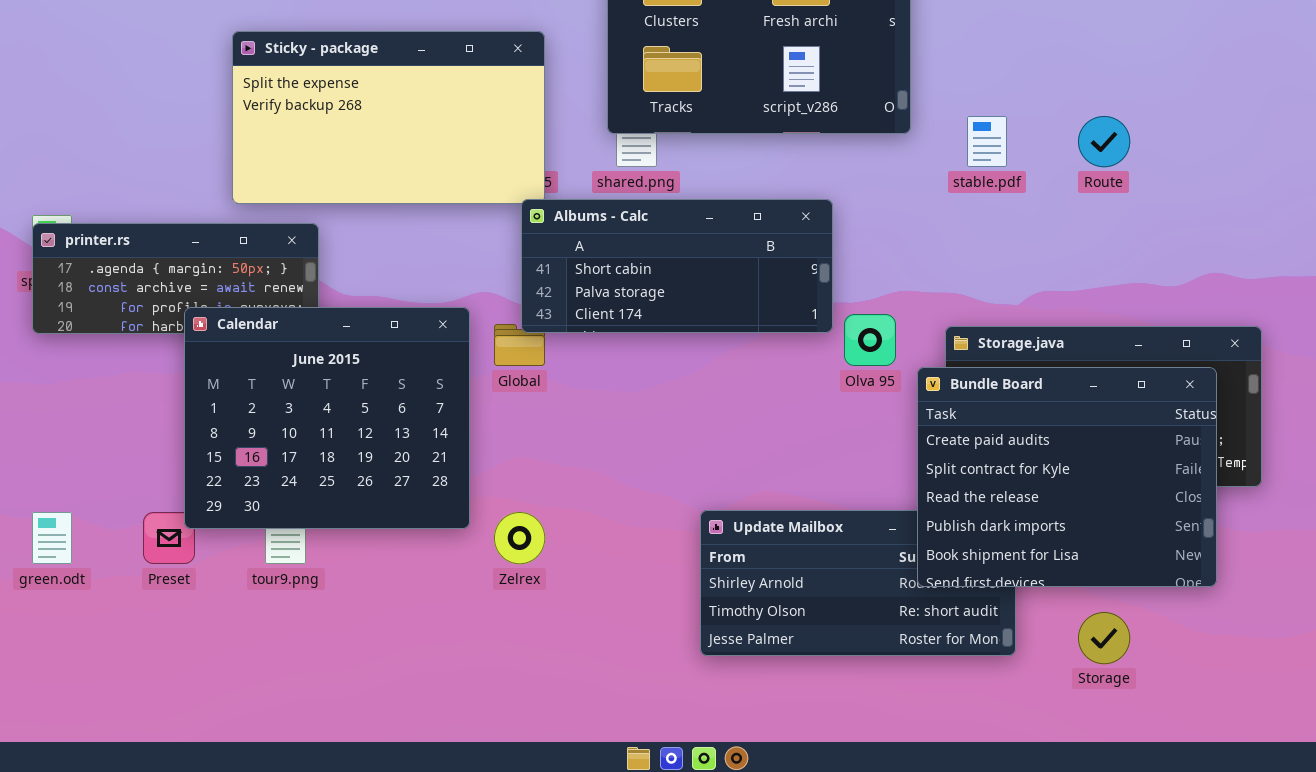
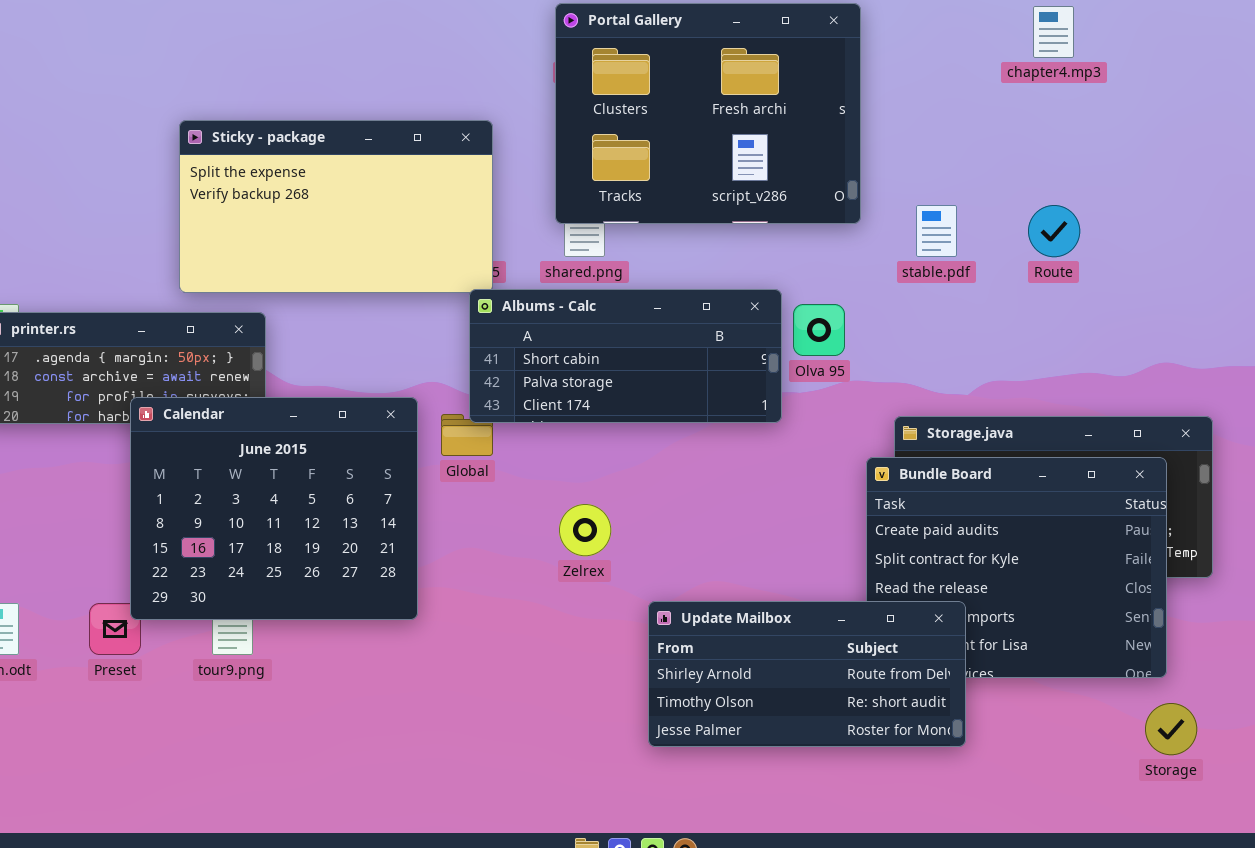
Olva 95: [844,314,896,366] -> [793,304,845,356], moved
Update Mailbox: [700,510,1016,656] -> [648,601,966,747], raised
Zelrex: [494,512,545,564] -> [559,504,611,556], moved
Storage: [1078,612,1130,664] -> [1145,703,1197,755], moved

